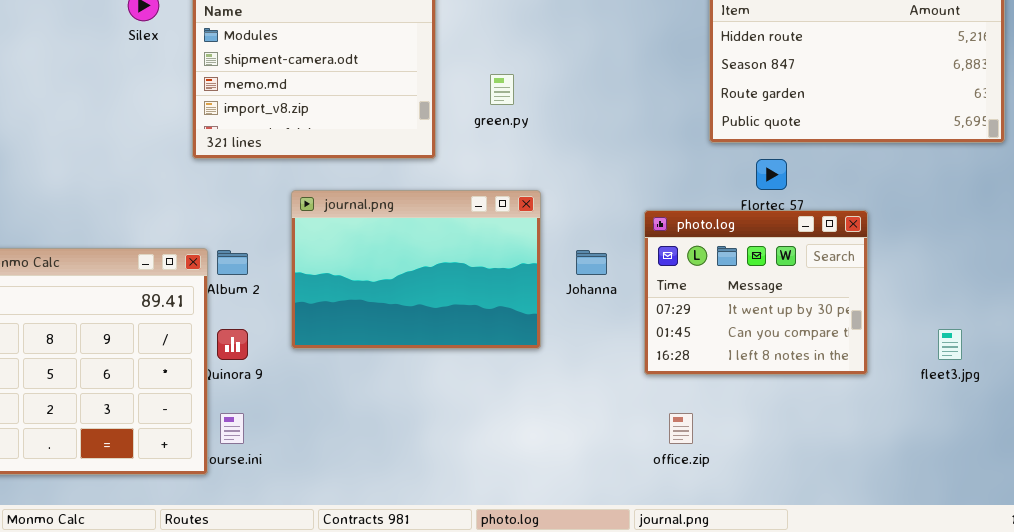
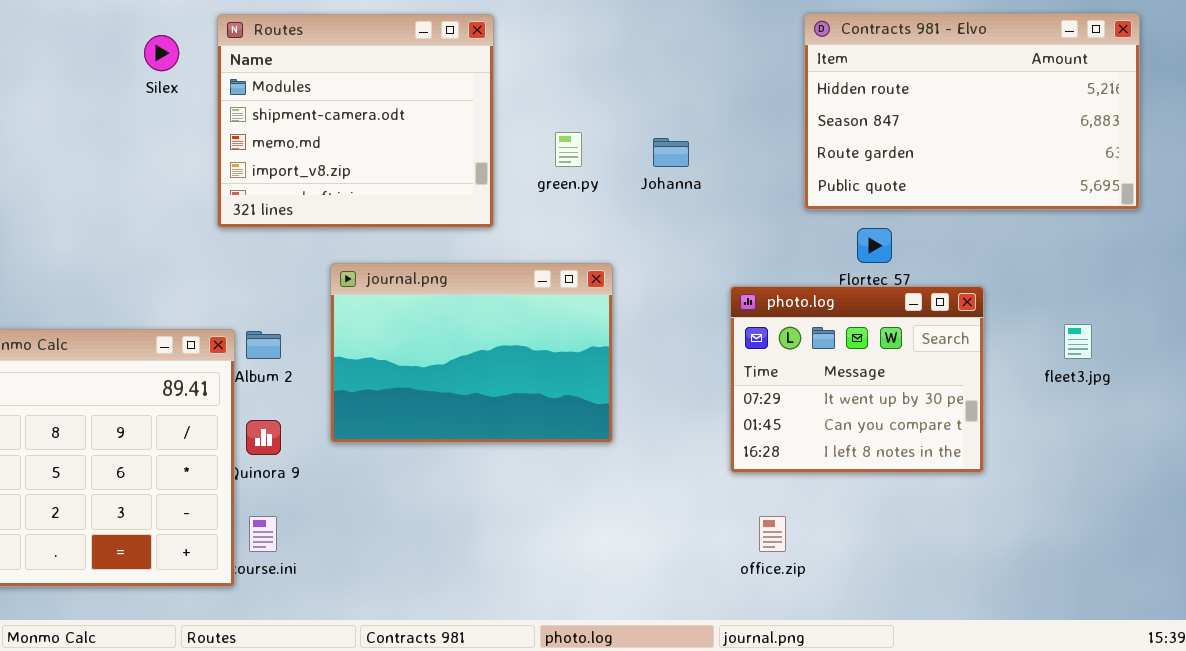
Johanna: [576,250,607,275] -> [653,138,689,167], moved
fleet3.jpg: [938,329,962,360] -> [1064,324,1092,359], moved

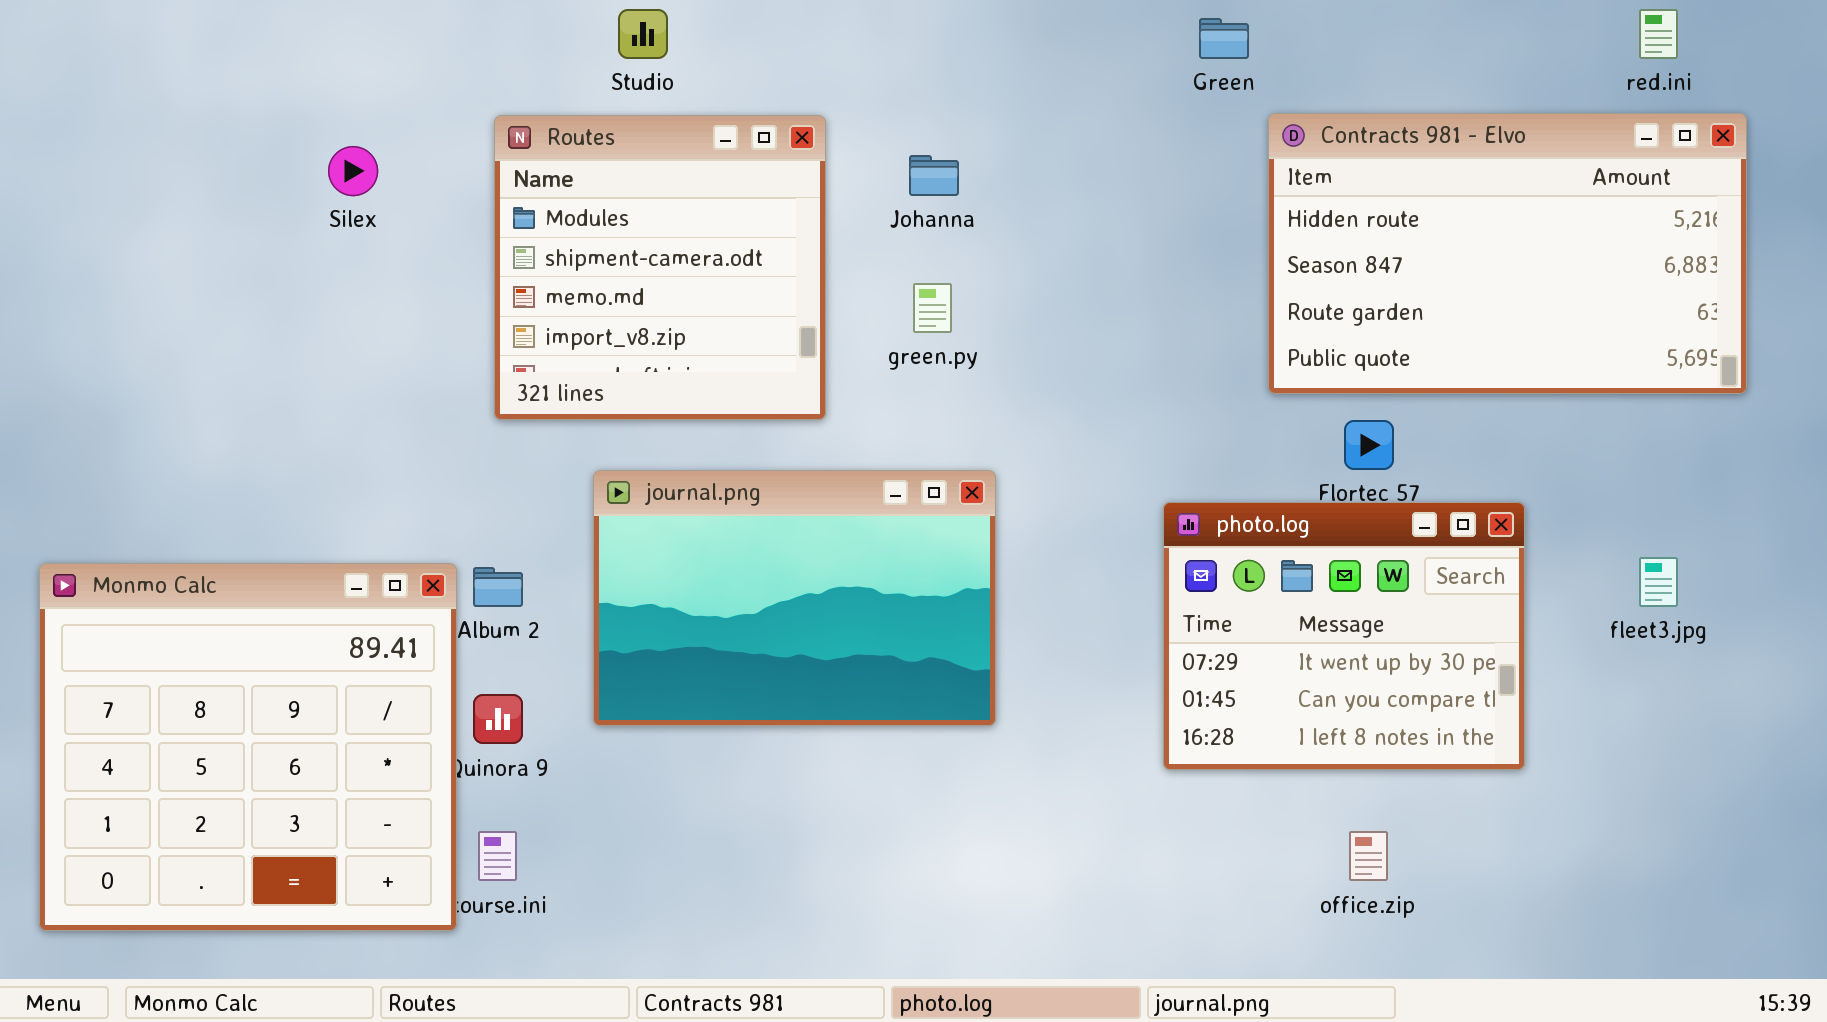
Routes: [217,14,494,228] -> [494,115,826,420], resized
Johanna: [653,138,689,167] -> [909,155,959,196], moved
office.zip: [759,516,786,552] -> [1349,831,1388,881], moved

